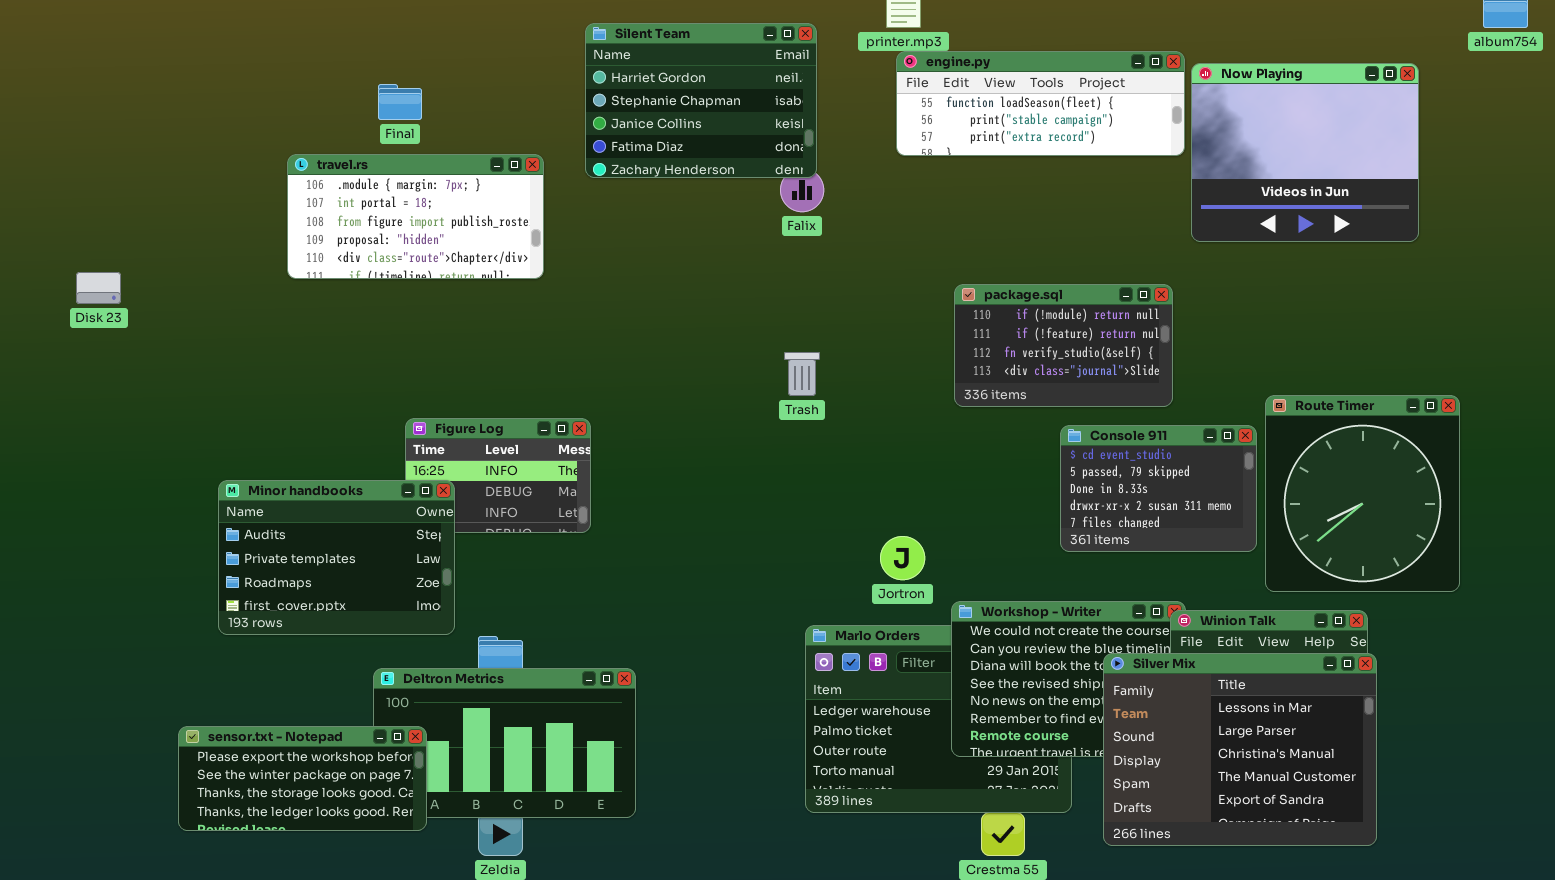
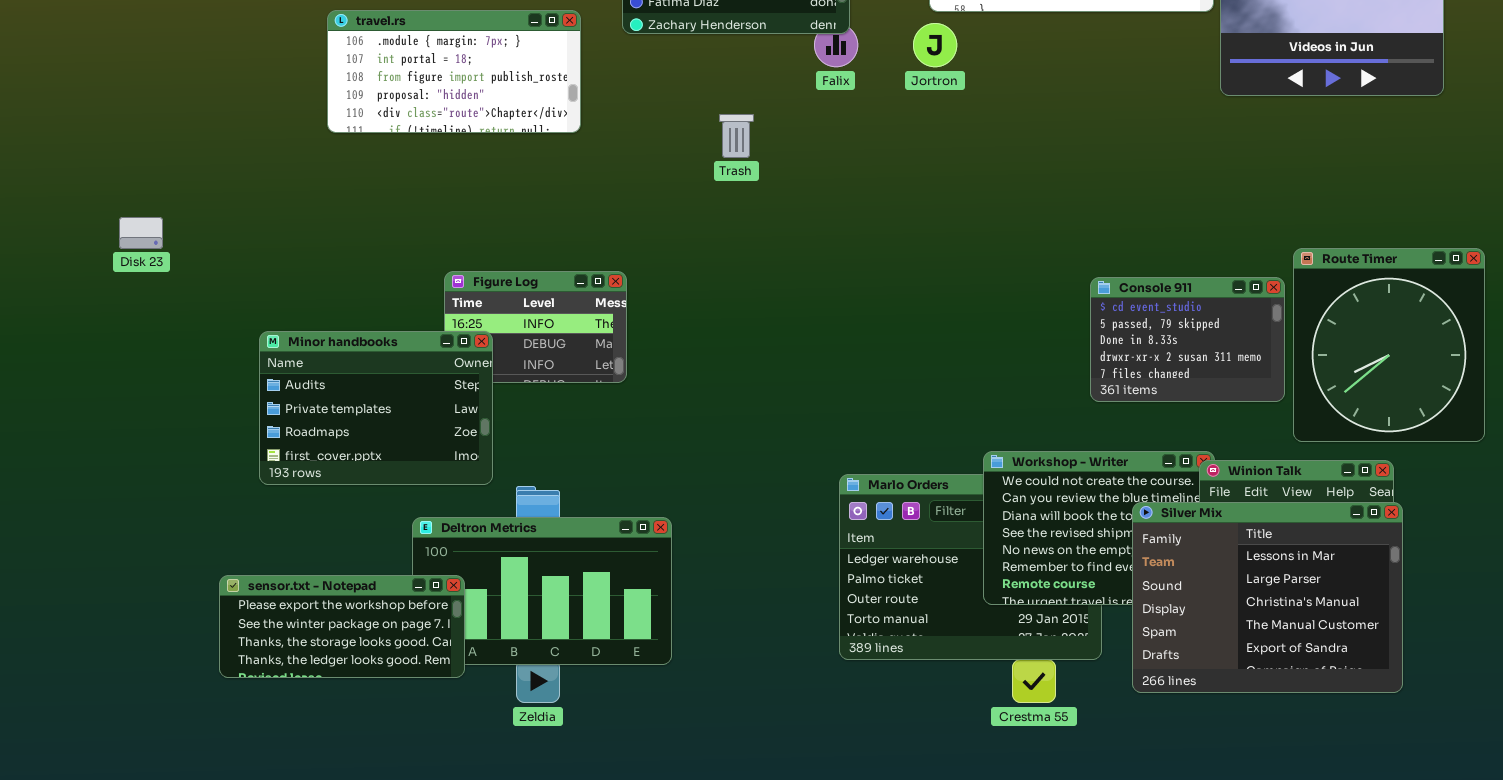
Disk 23: [76,272,121,304] -> [119,217,163,249], moved
package.sql: [954,284,1173,407] -> none, closed
Trash: [784,352,820,396] -> [719,114,754,158], moved
Jortron: [880,536,925,580] -> [913,23,957,67], moved

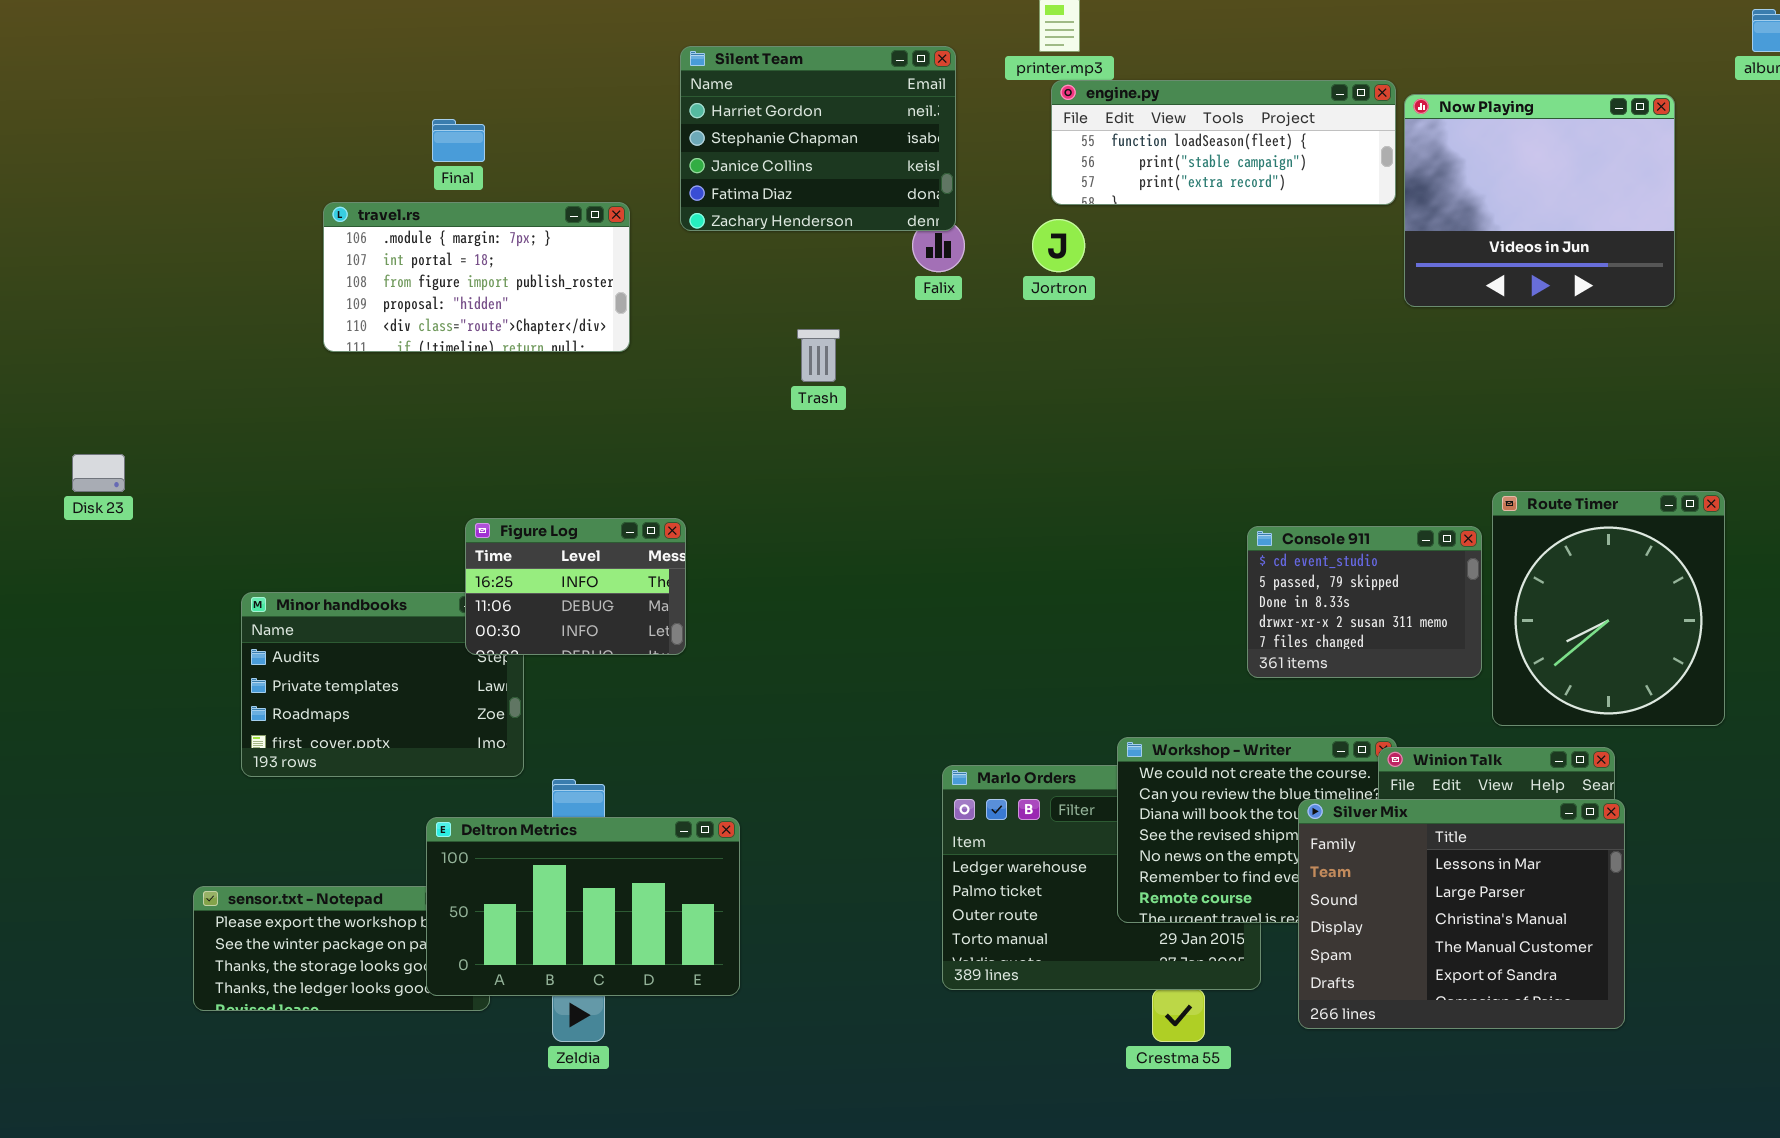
Figure Log: [444,271,627,383] -> [465,518,686,655], raised
Deltron Metrics: [412,517,672,665] -> [426,817,740,996], raised

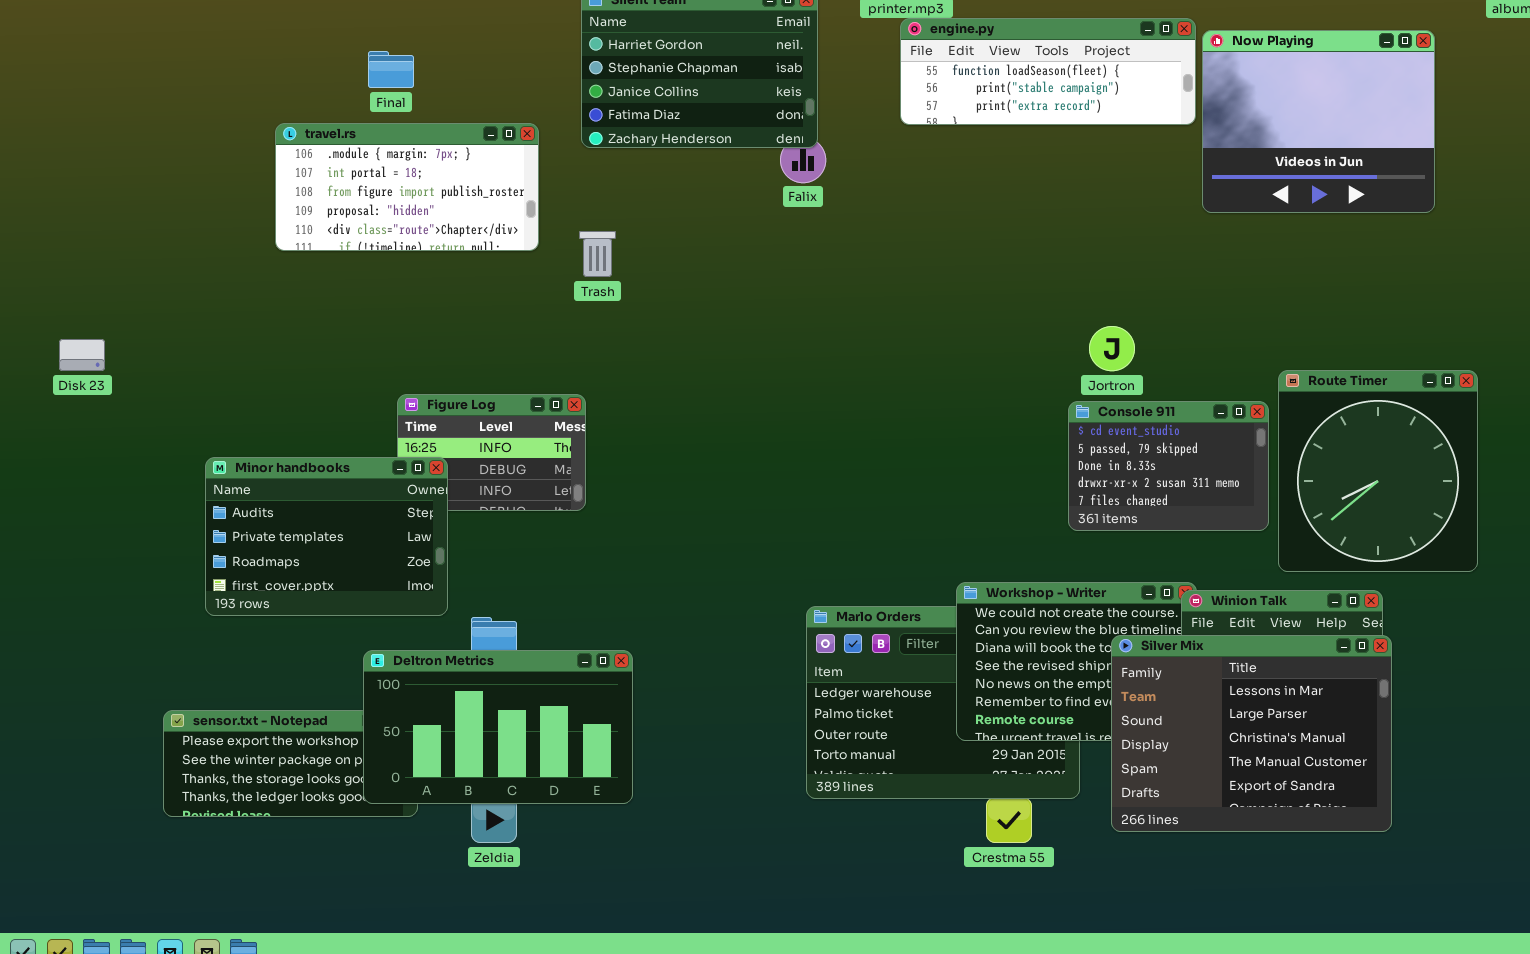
Jortron: [1032,219,1085,272] -> [1089,326,1135,371], moved
Trash: [797,329,840,382] -> [579,231,616,277], moved
Minor handbooks: [241,592,524,777] -> [205,457,448,616], raised

